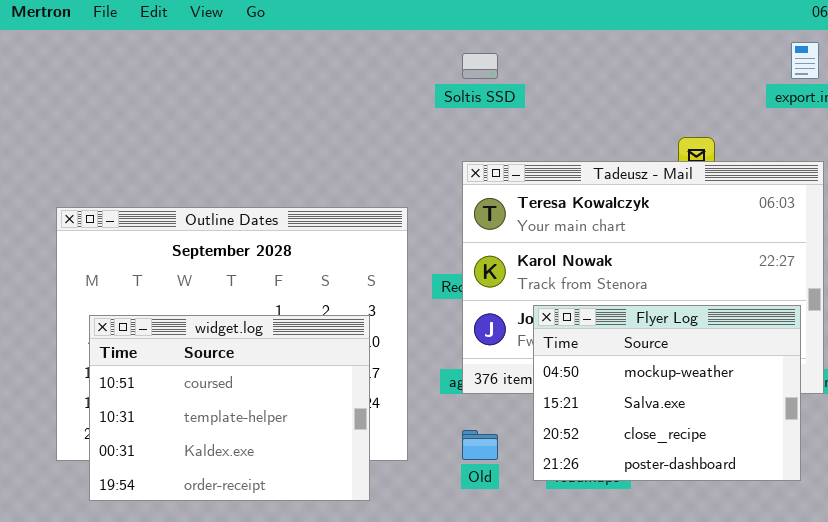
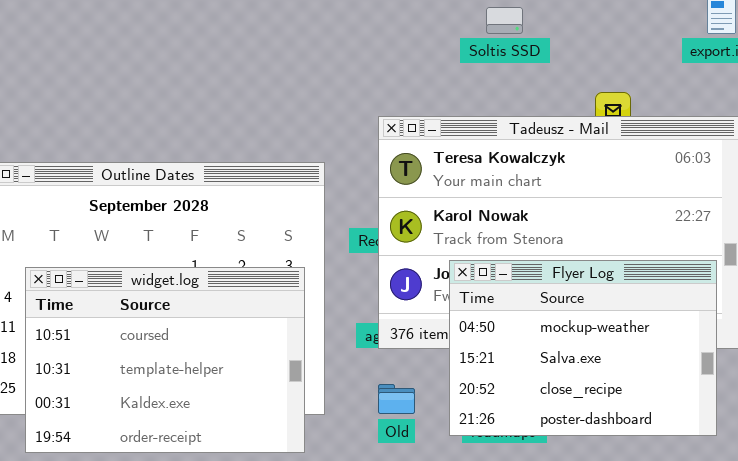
Soltis SSD: [462,53,498,79] -> [486,7,523,34], moved
widget.log: [89,315,370,501] -> [25,267,305,453], moved

